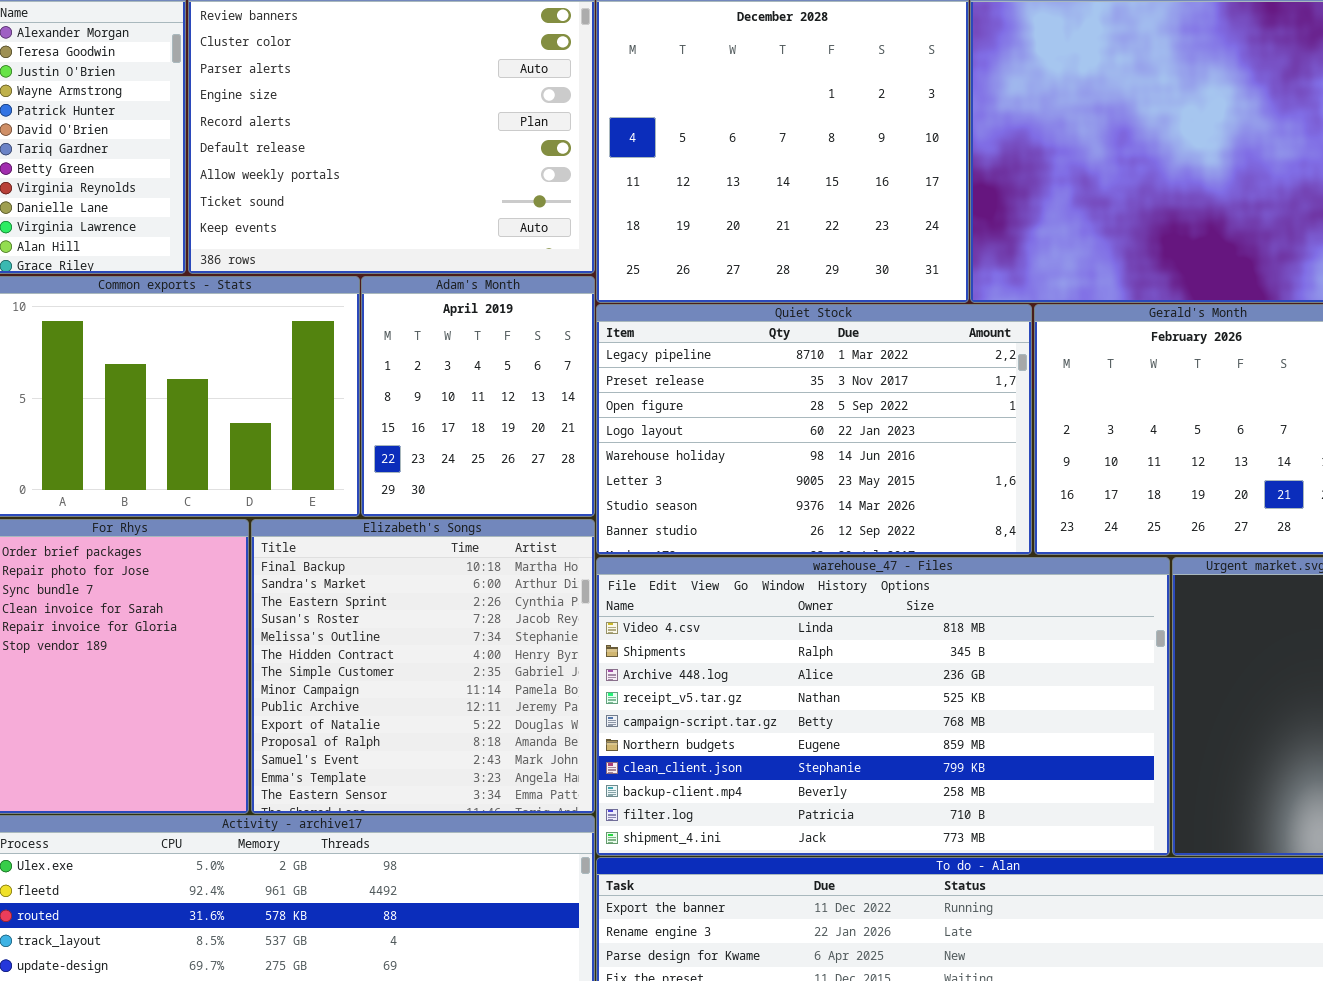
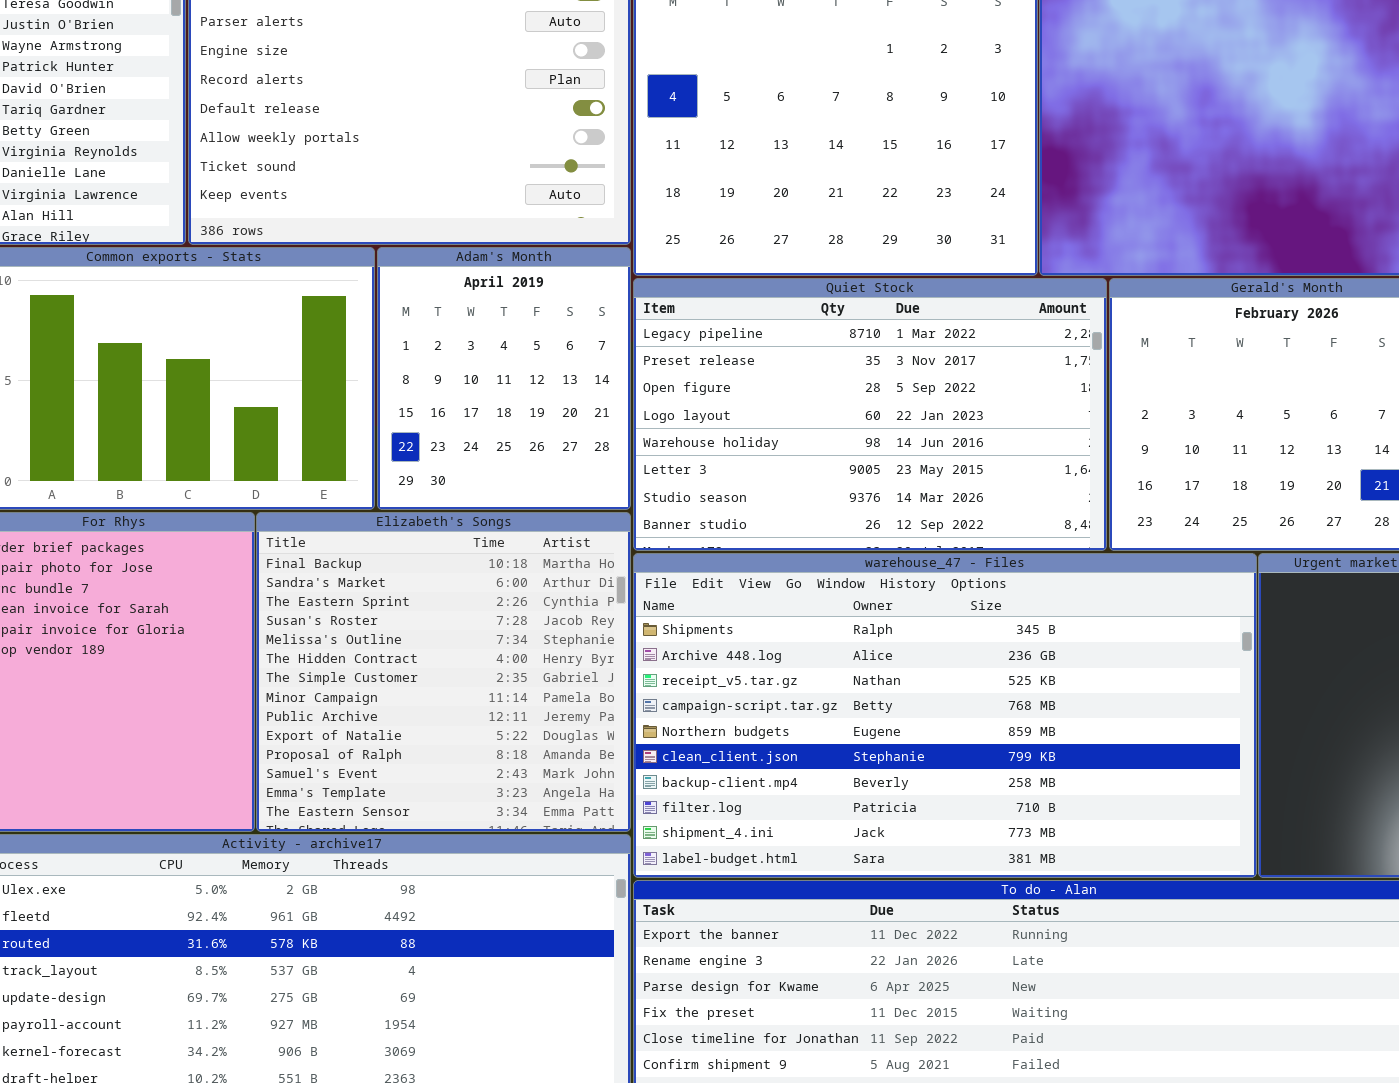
warehouse_47 - Files: [596,557,1170,856] -> [633,553,1257,878], scrolled down 1 row

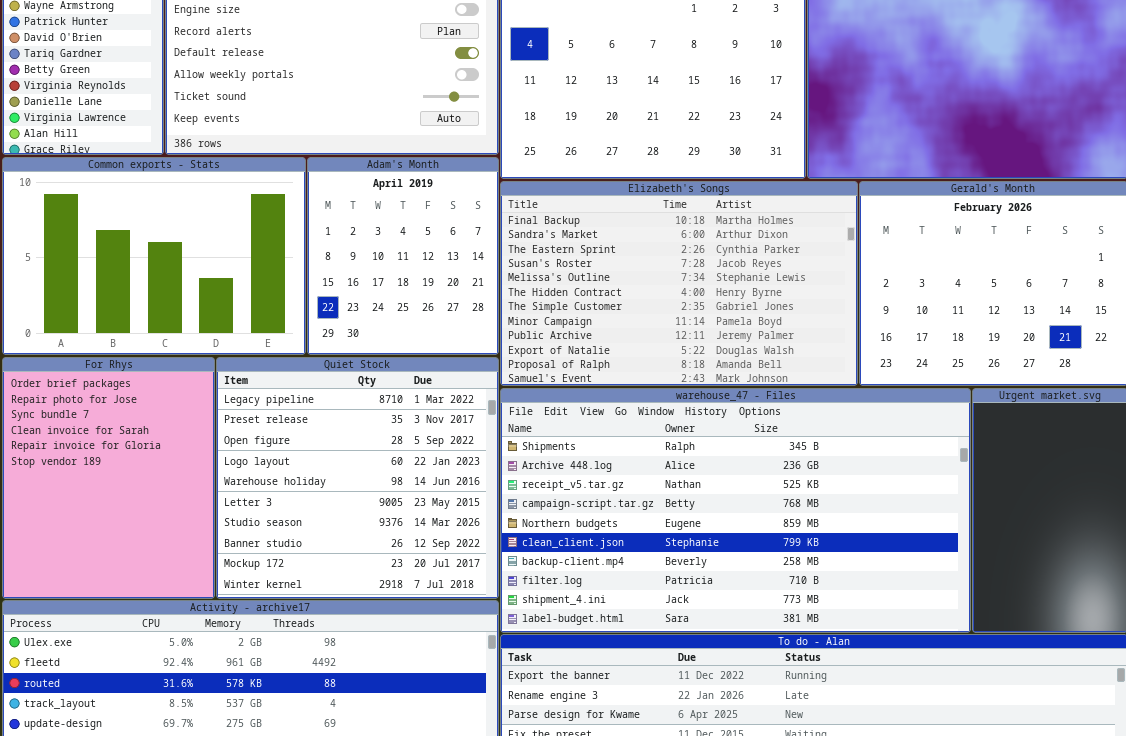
Quiet Stock: [633,278,1107,551] -> [216,357,499,599], moved, resized
Elizabeth's Songs: [256,512,631,832] -> [500,181,858,386], moved, resized

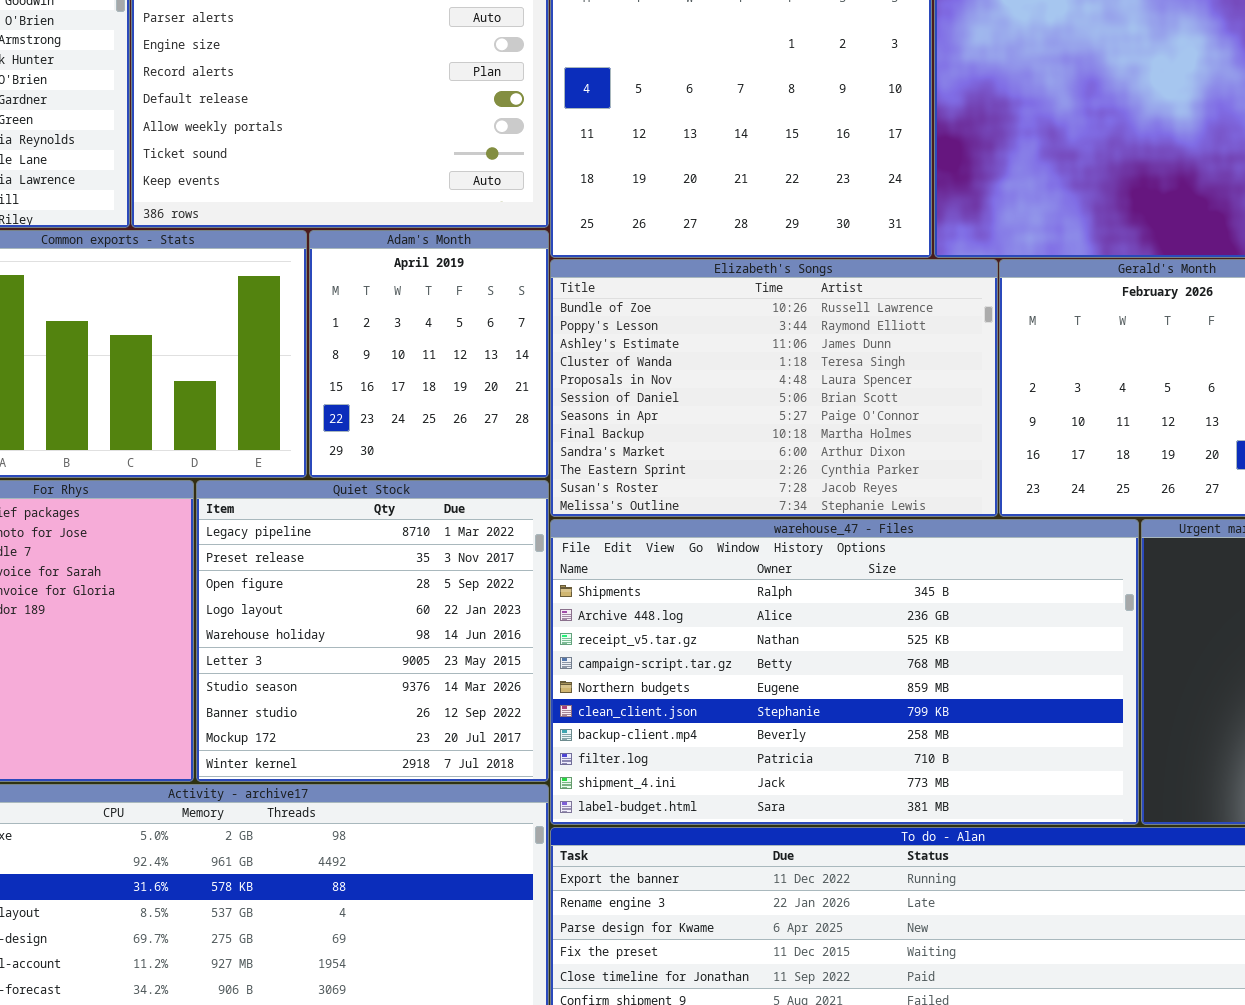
Elizabeth's Songs: [500,181,858,386] -> [550,259,998,517], scrolled up 7 rows

